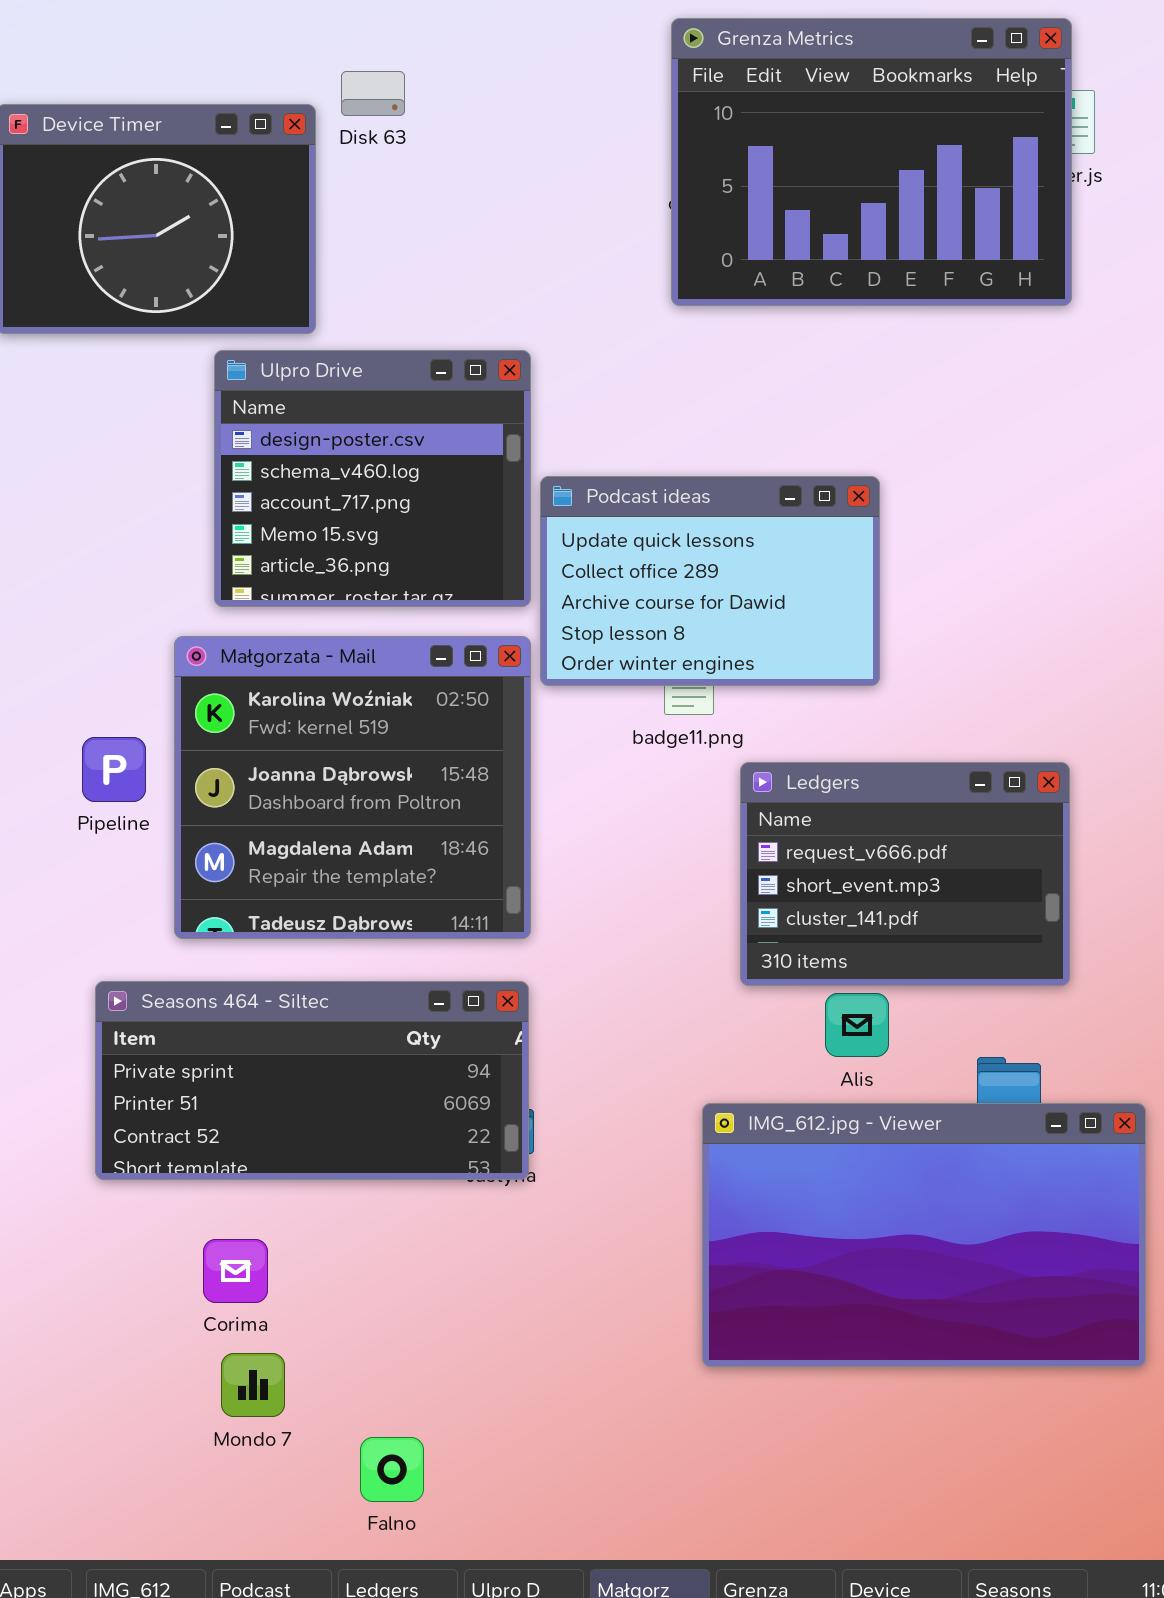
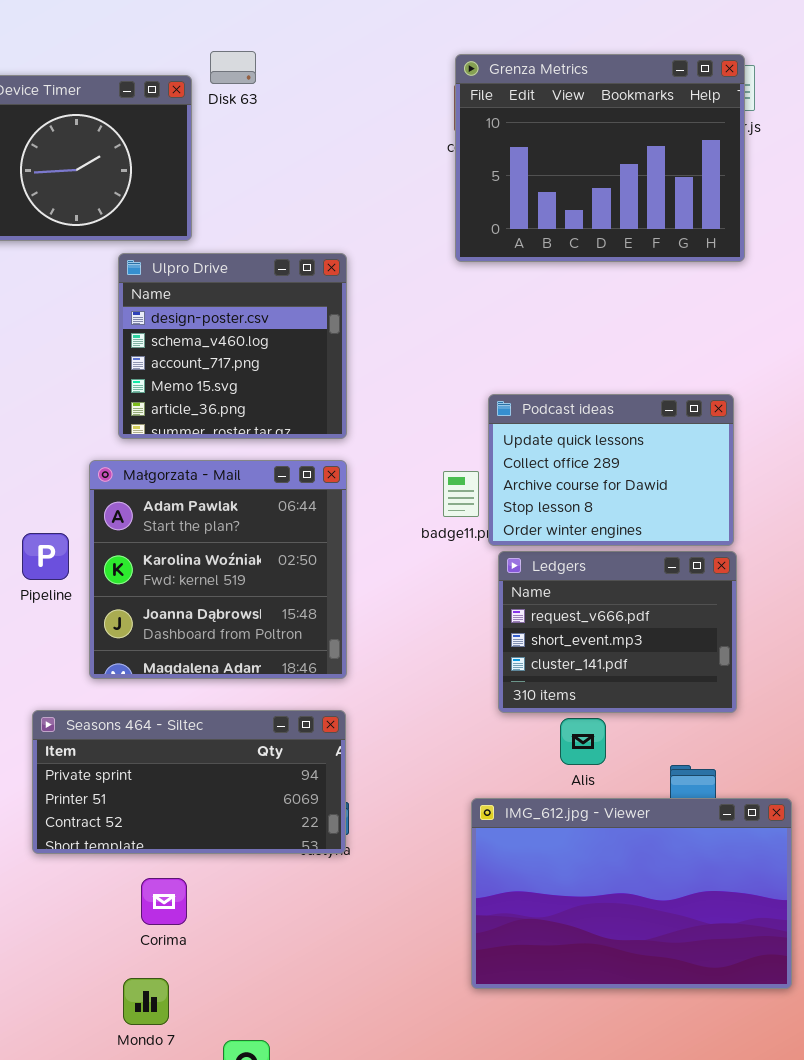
Grenza Metrics: [671,18,1072,306] -> [455,54,745,262], moved
Podcast ideas: [540,476,880,686] -> [488,394,734,546], moved
Małgorzata - Mail: [174,636,531,939] -> [89,460,347,679], scrolled up 1 row
Corima: [203,1239,268,1303] -> [141,878,187,925], moved

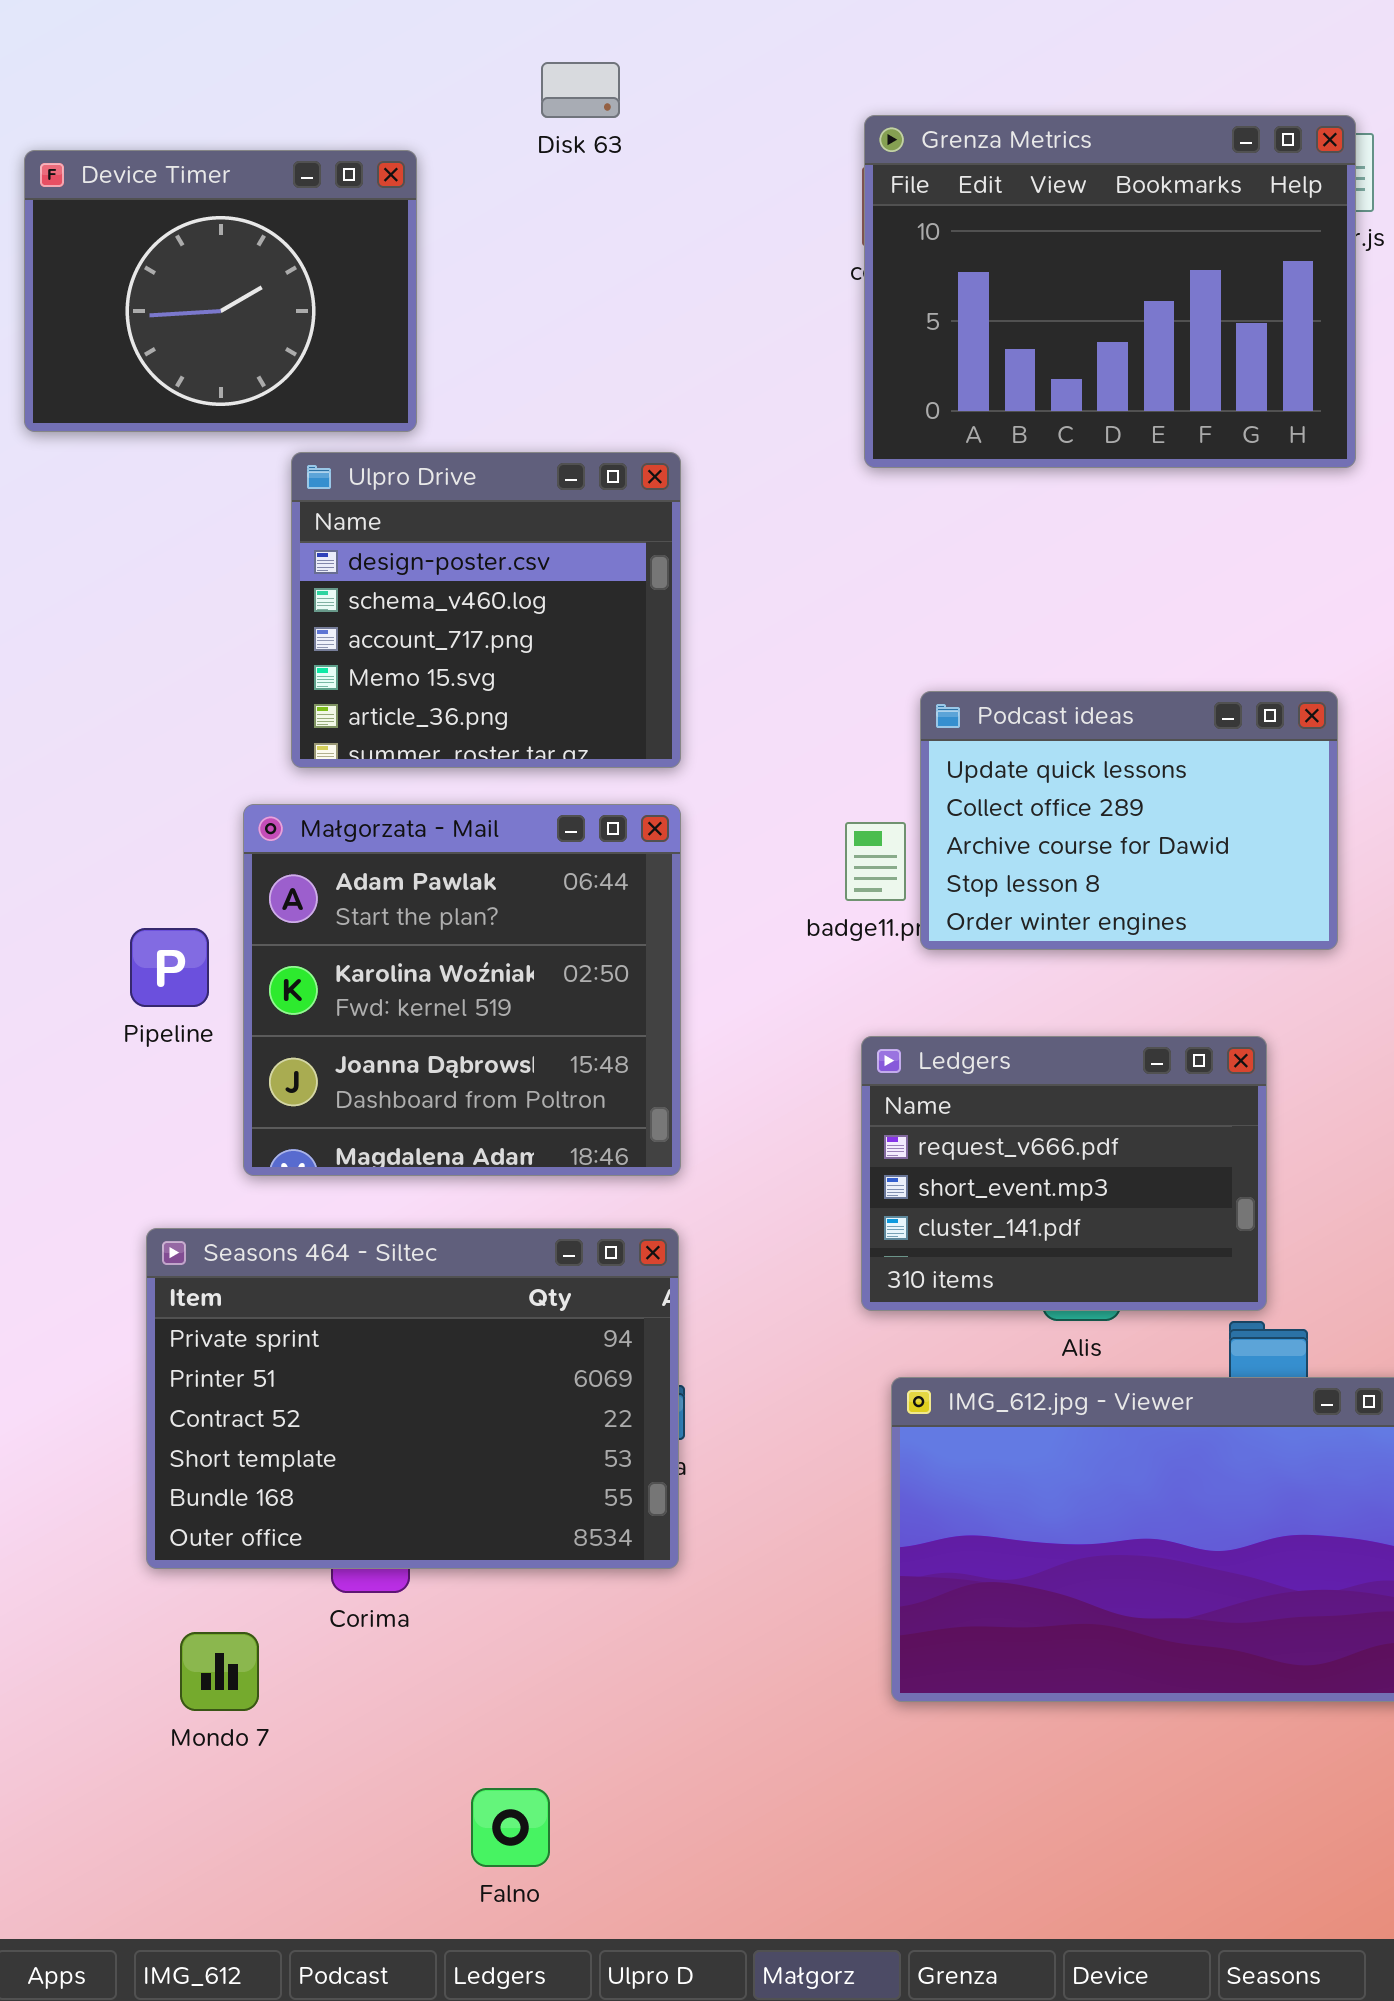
Disk 63: [210,51,256,84] -> [541,62,620,118], moved
Ledgers: [498,551,737,713] -> [861,1036,1267,1311], moved
Seasons 464 - Siltec: [32,710,346,854] -> [146,1228,679,1569], resized
Mondo 7: [123,978,169,1025] -> [180,1632,259,1711], moved

